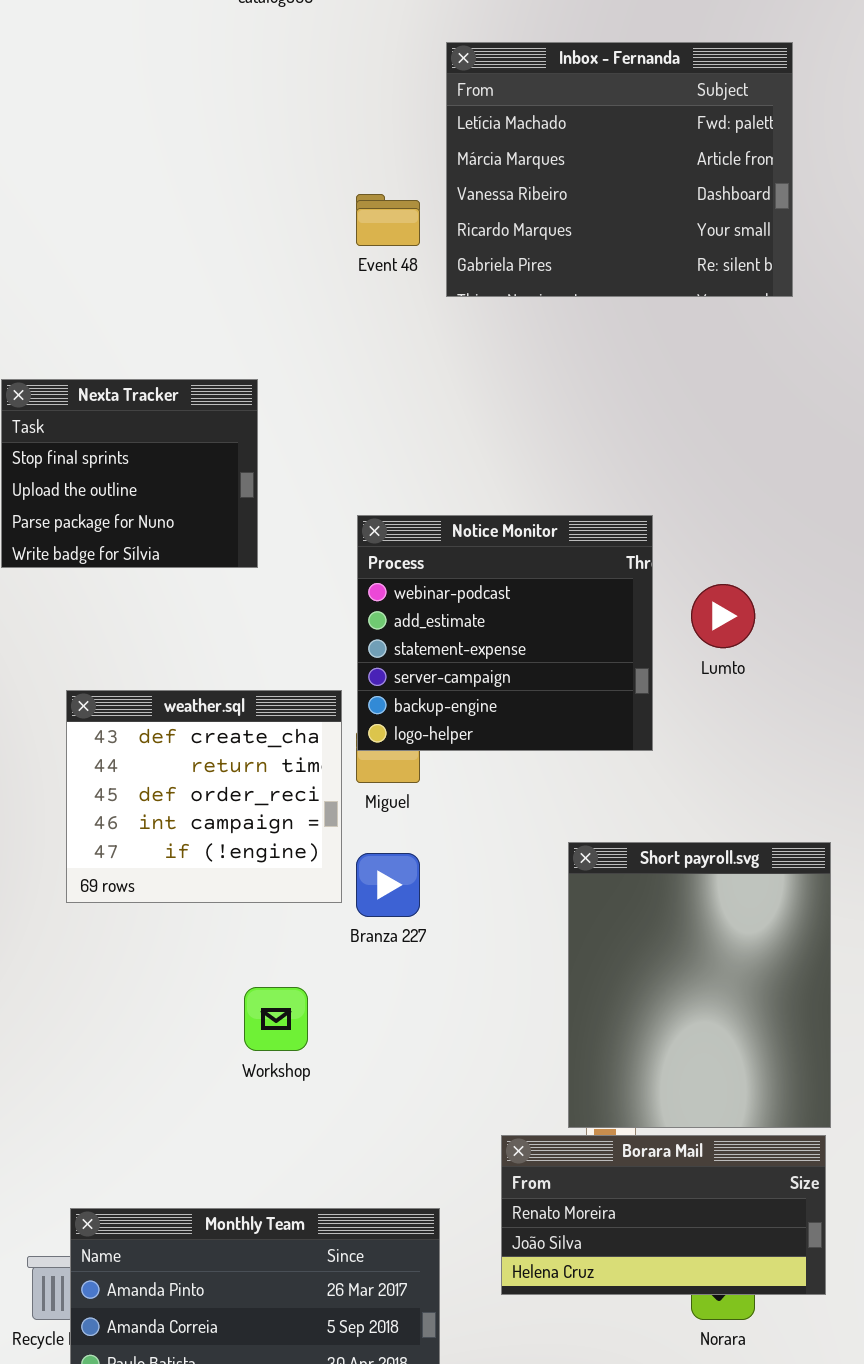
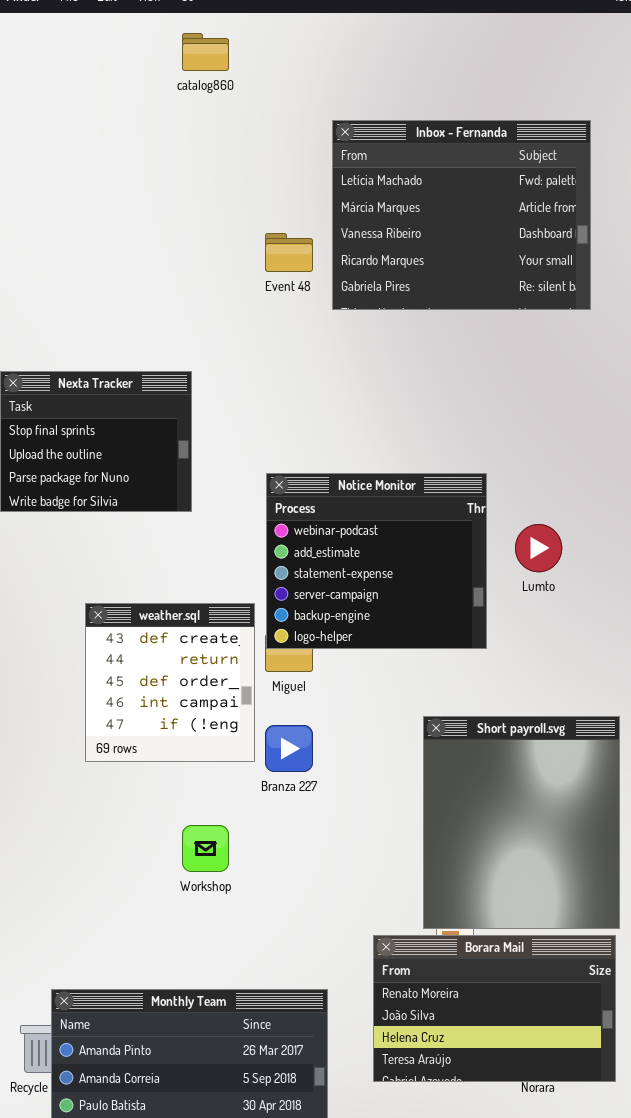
weather.sql: [66,690,342,903] -> [85,603,255,762], resized
Borara Mail: [501,1135,826,1295] -> [373,935,616,1082], resized

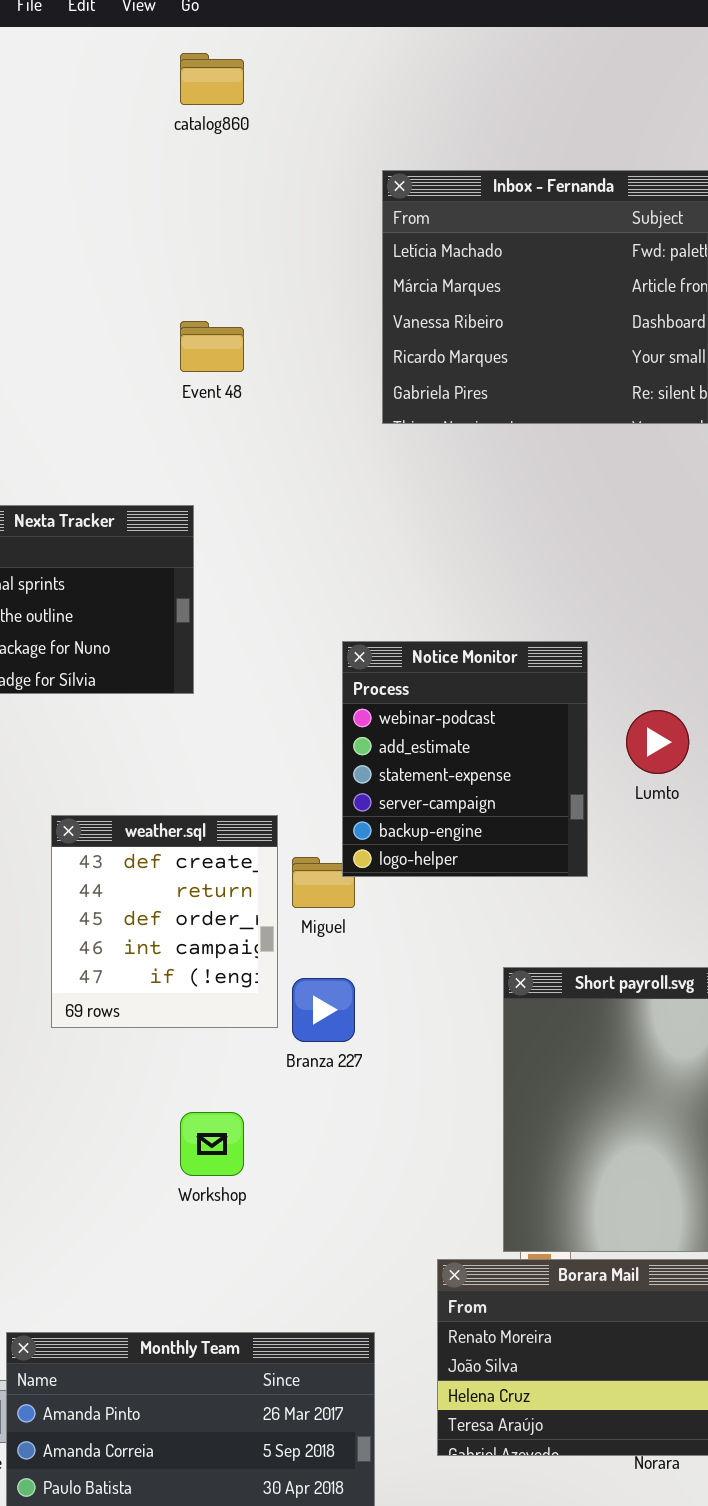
Event 48: [265,233,313,272] -> [180,321,244,372], moved
Notice Monitor: [266,473,487,649] -> [342,641,588,877], resized

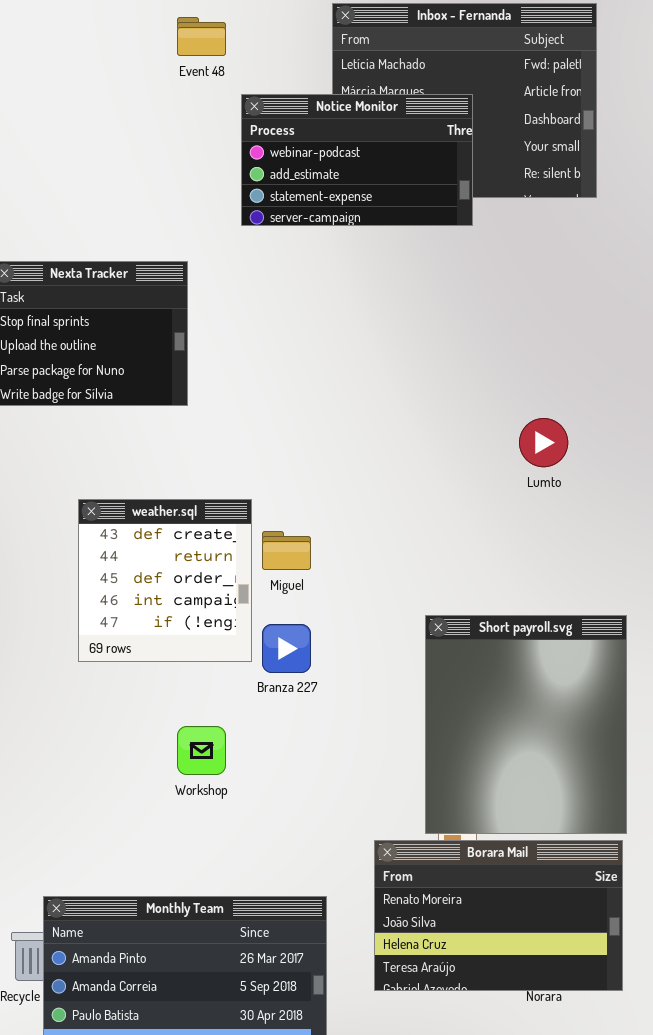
Event 48: [180,321,244,372] -> [177,17,226,56], moved
Notice Monitor: [342,641,588,877] -> [241,94,473,226], moved, resized

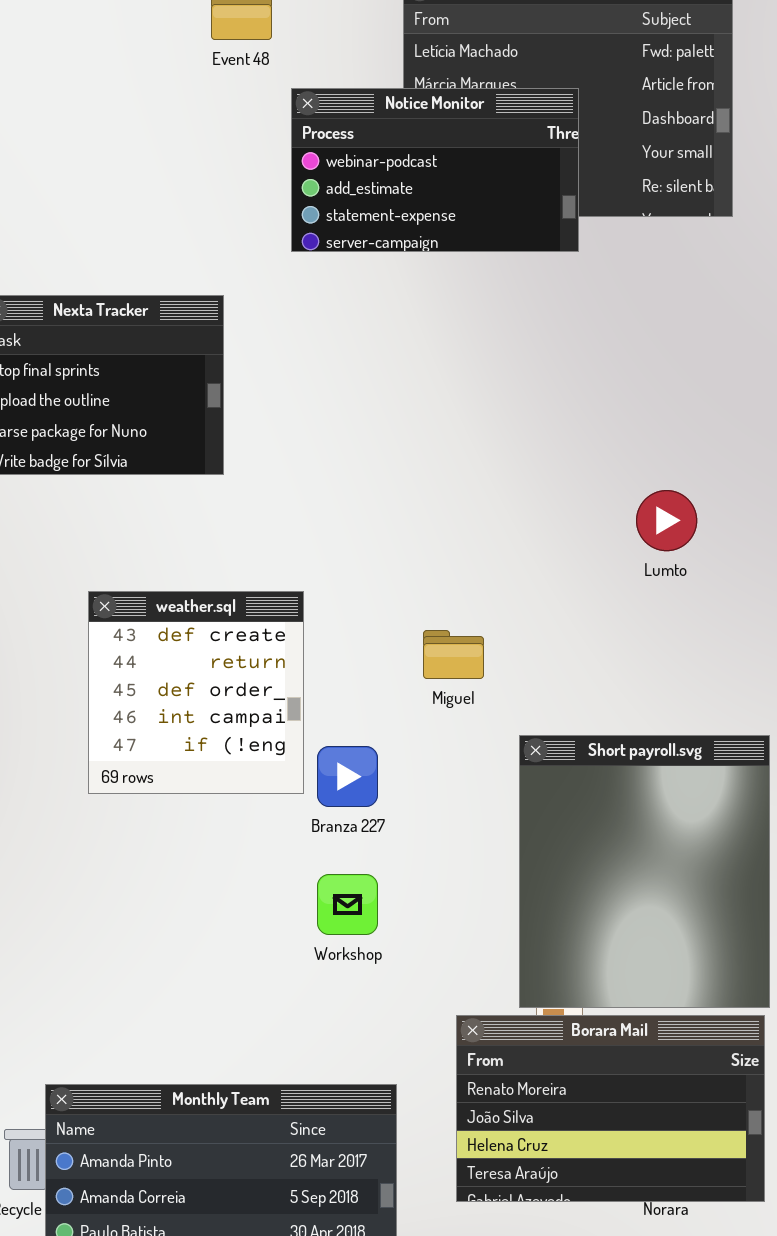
Miguel: [262,531,311,570] -> [423,630,484,679], moved
Workshop: [177,726,226,775] -> [317,874,378,935], moved

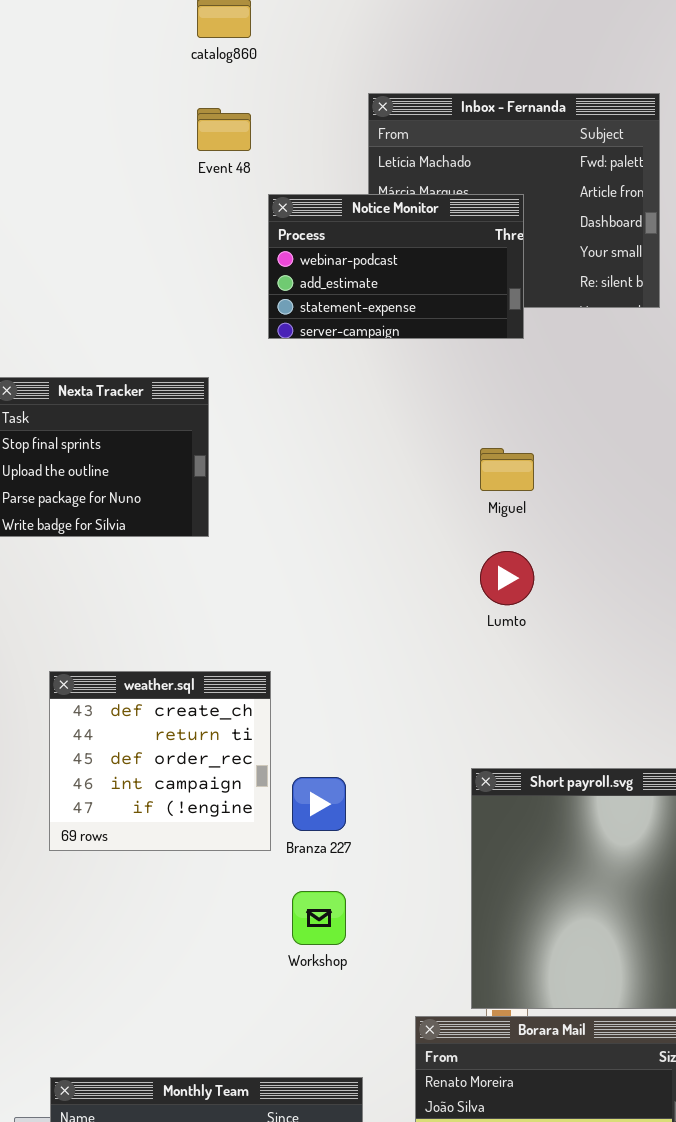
Lumto: [636,490,697,551] -> [480,551,534,605], moved
weather.sql: [88,591,304,794] -> [49,671,271,851], moved, resized
Miguel: [423,630,484,679] -> [480,448,534,491], moved

